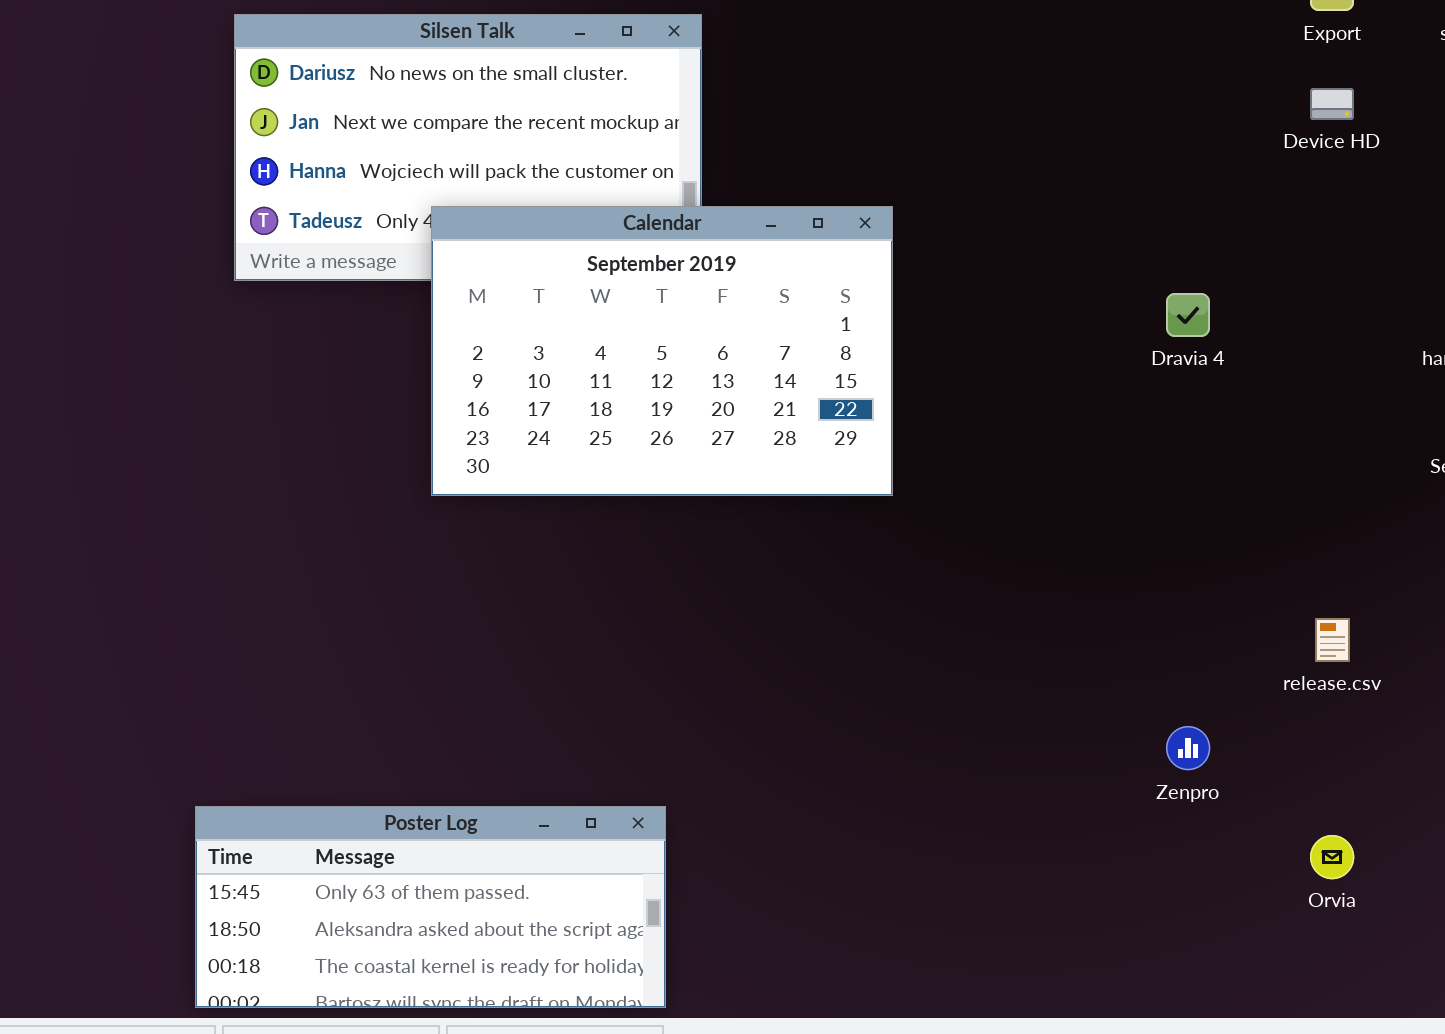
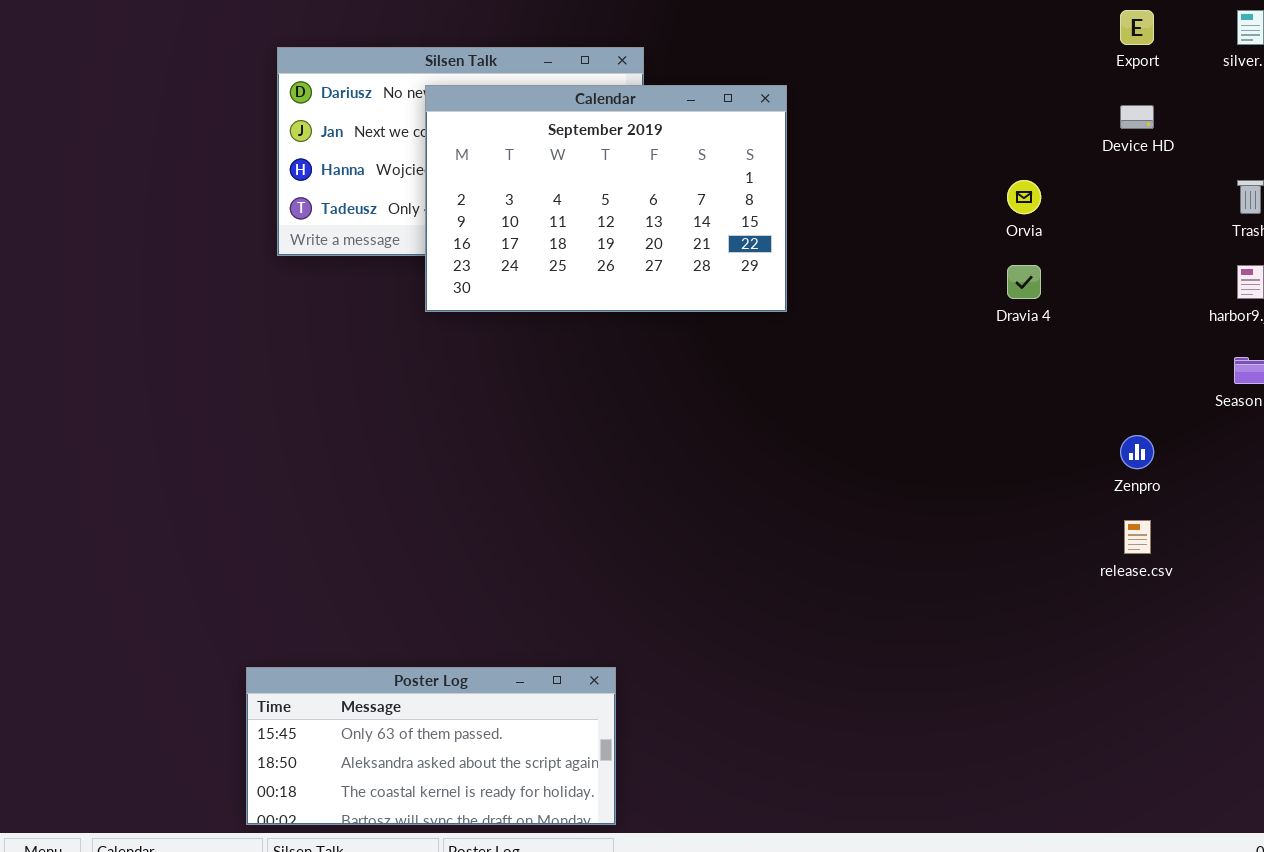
Calendar: [431,206,893,496] -> [425,85,787,312], moved
Zenpro: [1166,726,1210,770] -> [1120,435,1154,469], moved
Orvia: [1310,835,1354,879] -> [1007,180,1041,214], moved

